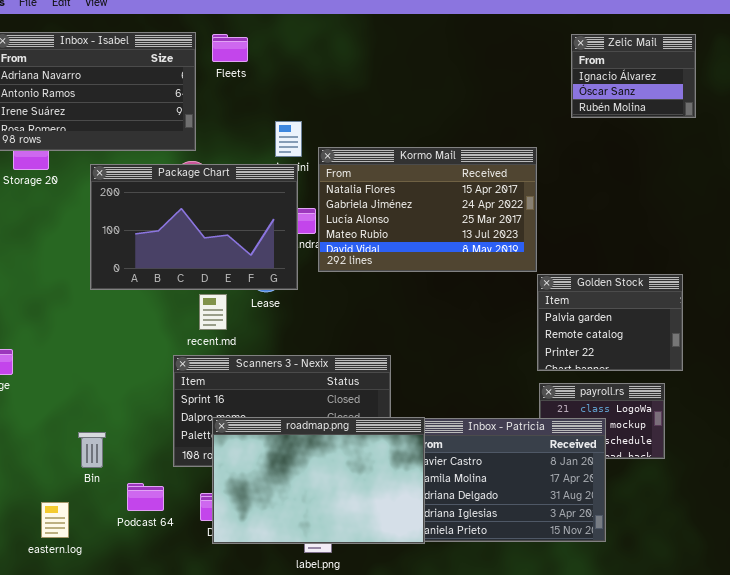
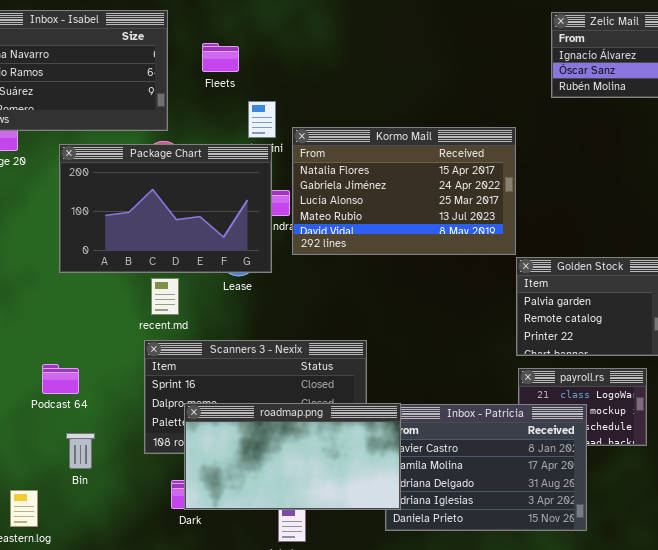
Fleets: [212,34,248,62] -> [202,43,239,72], moved
recent.md: [199,294,227,330] -> [151,278,179,315], moved
roadmap.png: [212,417,425,544] -> [184,403,401,510], resized
Bin: [78,432,106,468] -> [66,433,95,469], moved
Podcast 64: [127,483,164,511] -> [42,364,79,394], moved

